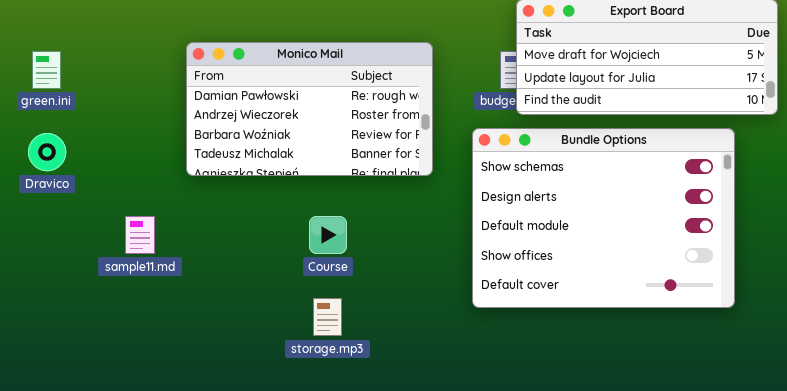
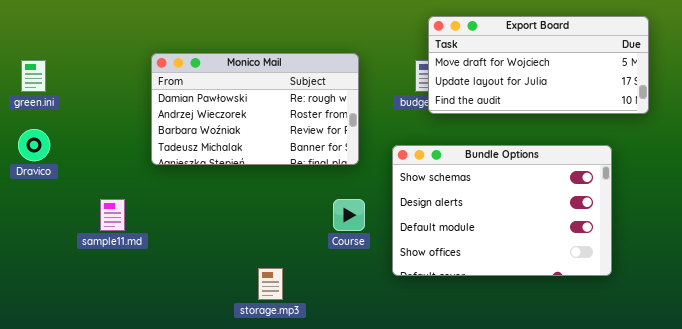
Bundle Options: [472,128,735,308] -> [392,145,612,276], resized
Course: [309,216,347,254] -> [333,199,365,231], moved

